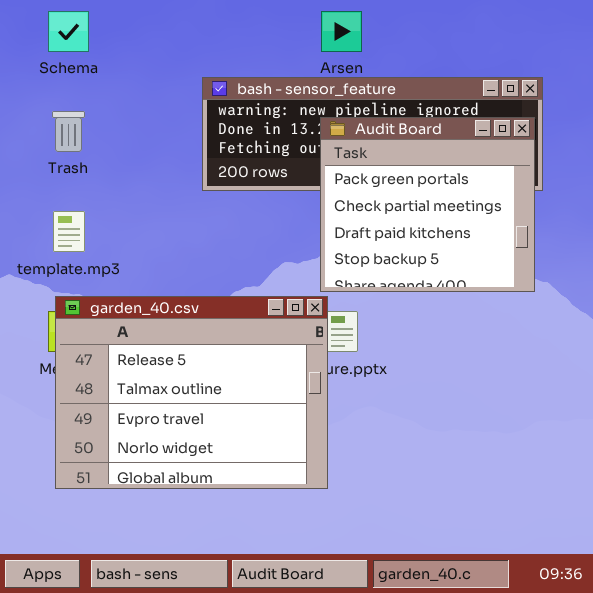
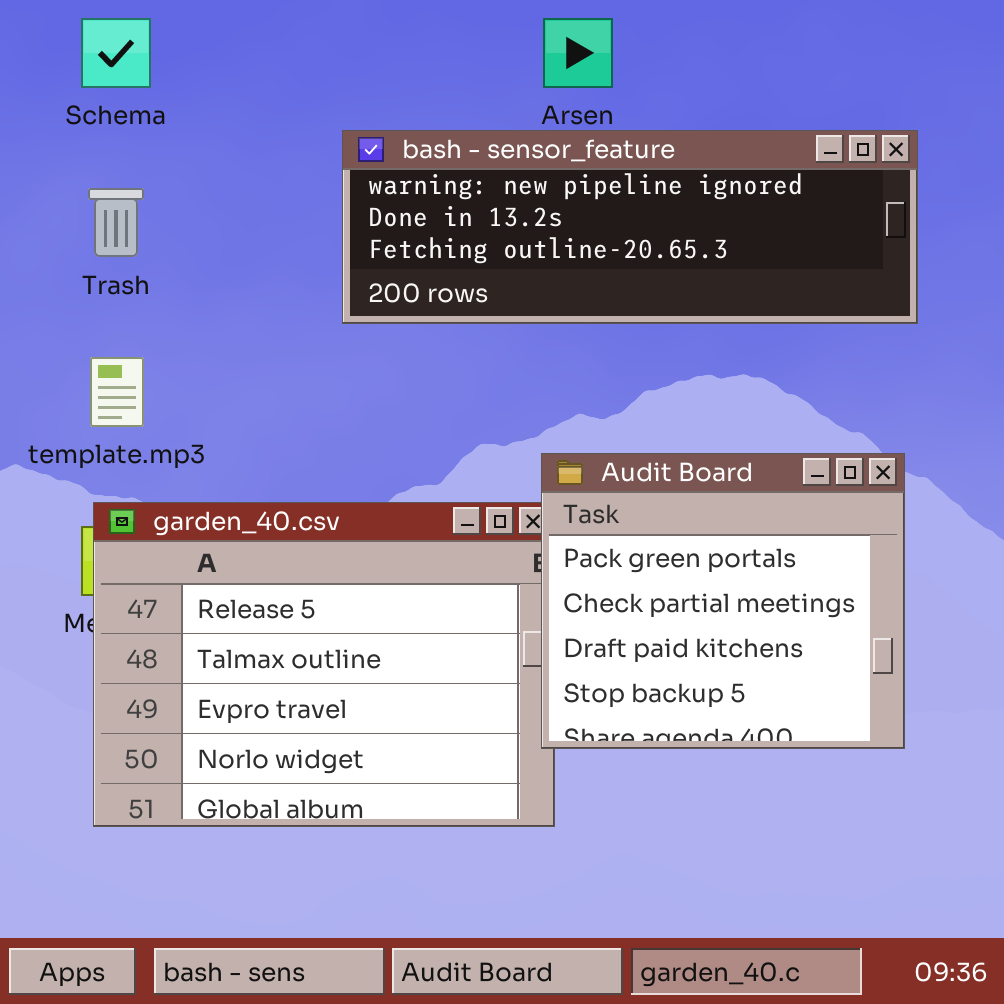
Audit Board: [320,117,535,292] -> [541,453,905,749], moved

